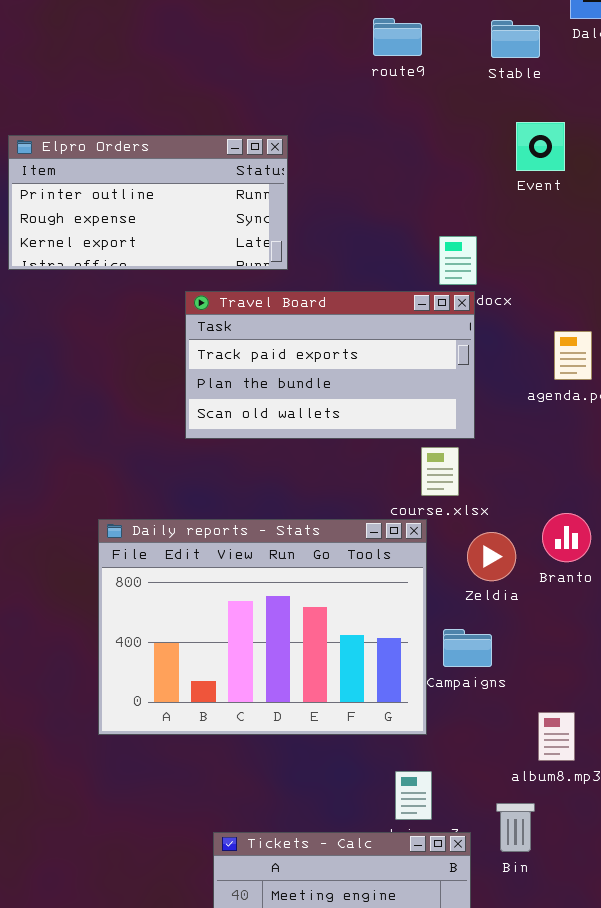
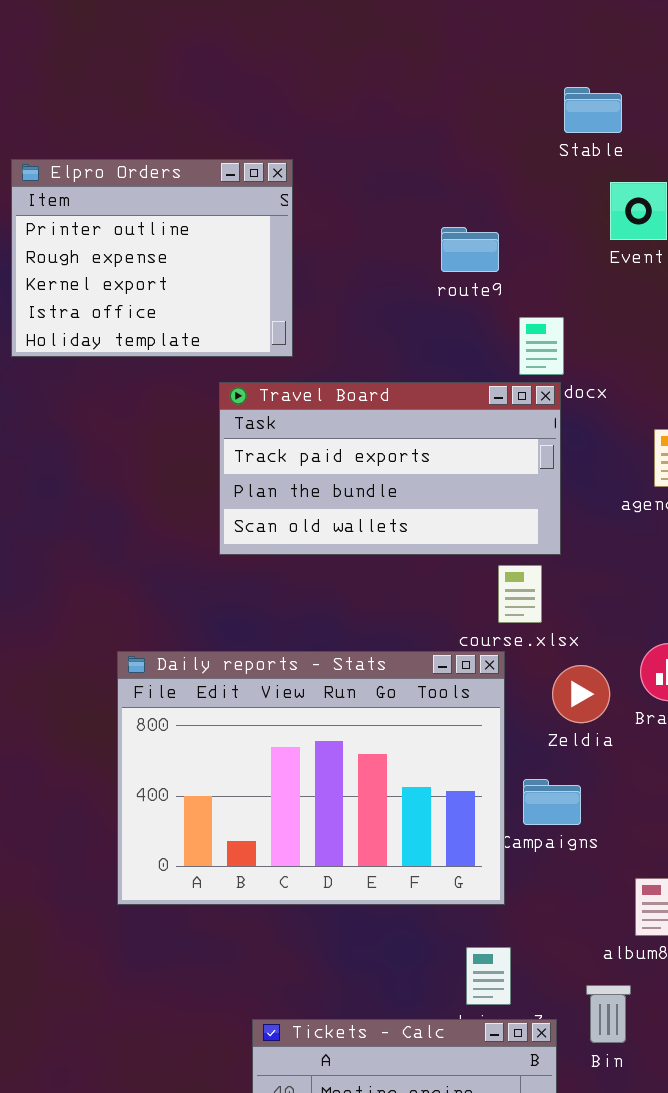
route9: [373,18,422,56] -> [441,227,499,272], moved
Stable: [491,20,540,58] -> [564,87,622,133], moved
Elpro Orders: [8,135,288,270] -> [11,159,293,357], resized

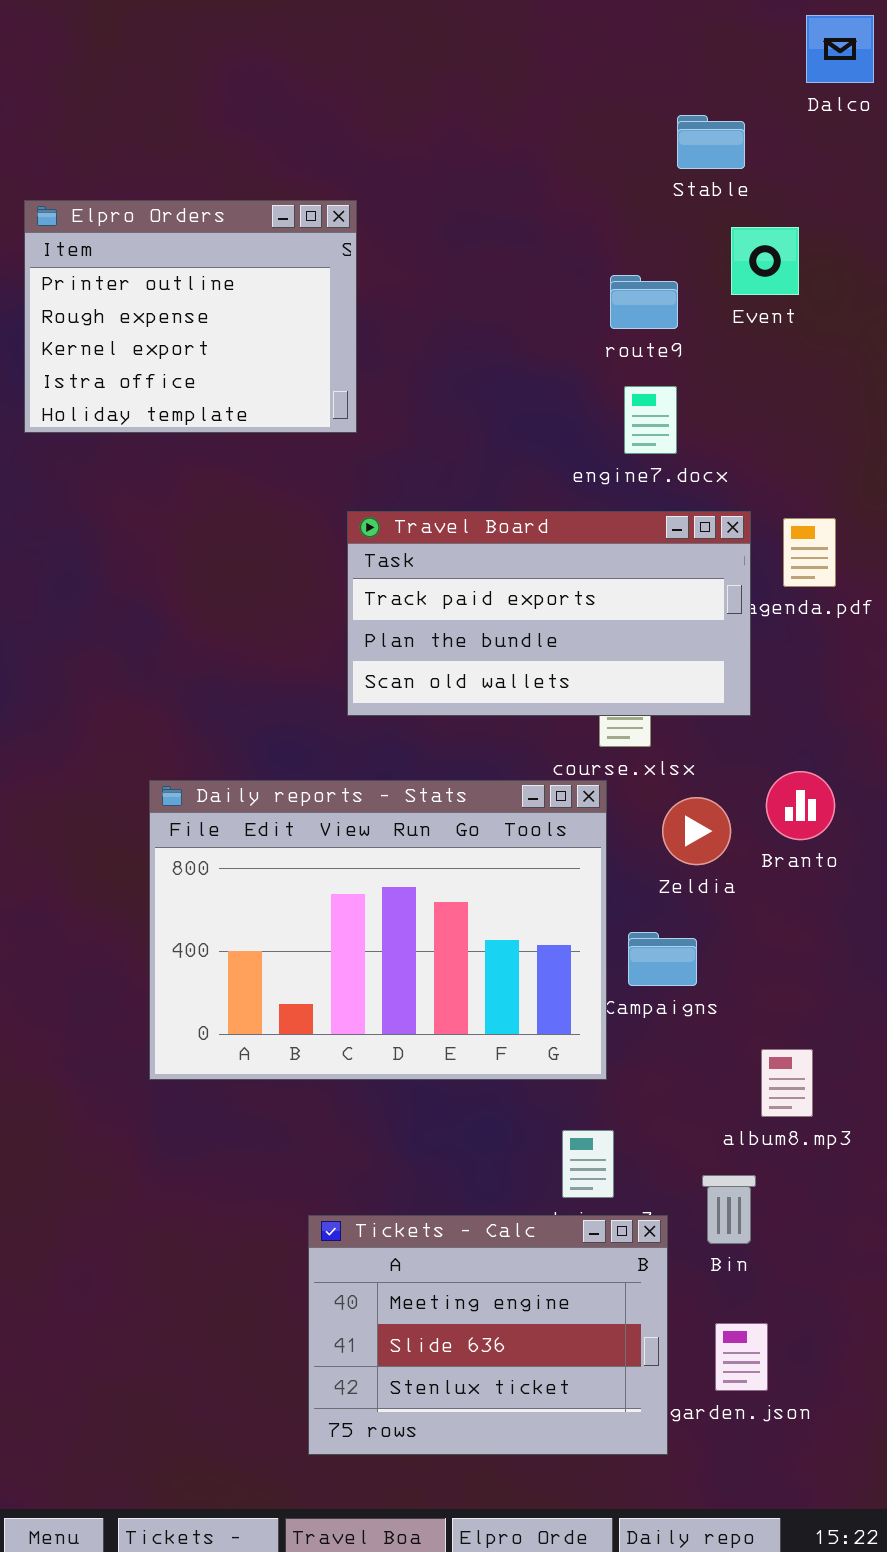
route9: [441,227,499,272] -> [610,275,678,329], moved
Travel Board: [219,382,561,555] -> [347,511,751,716], moved

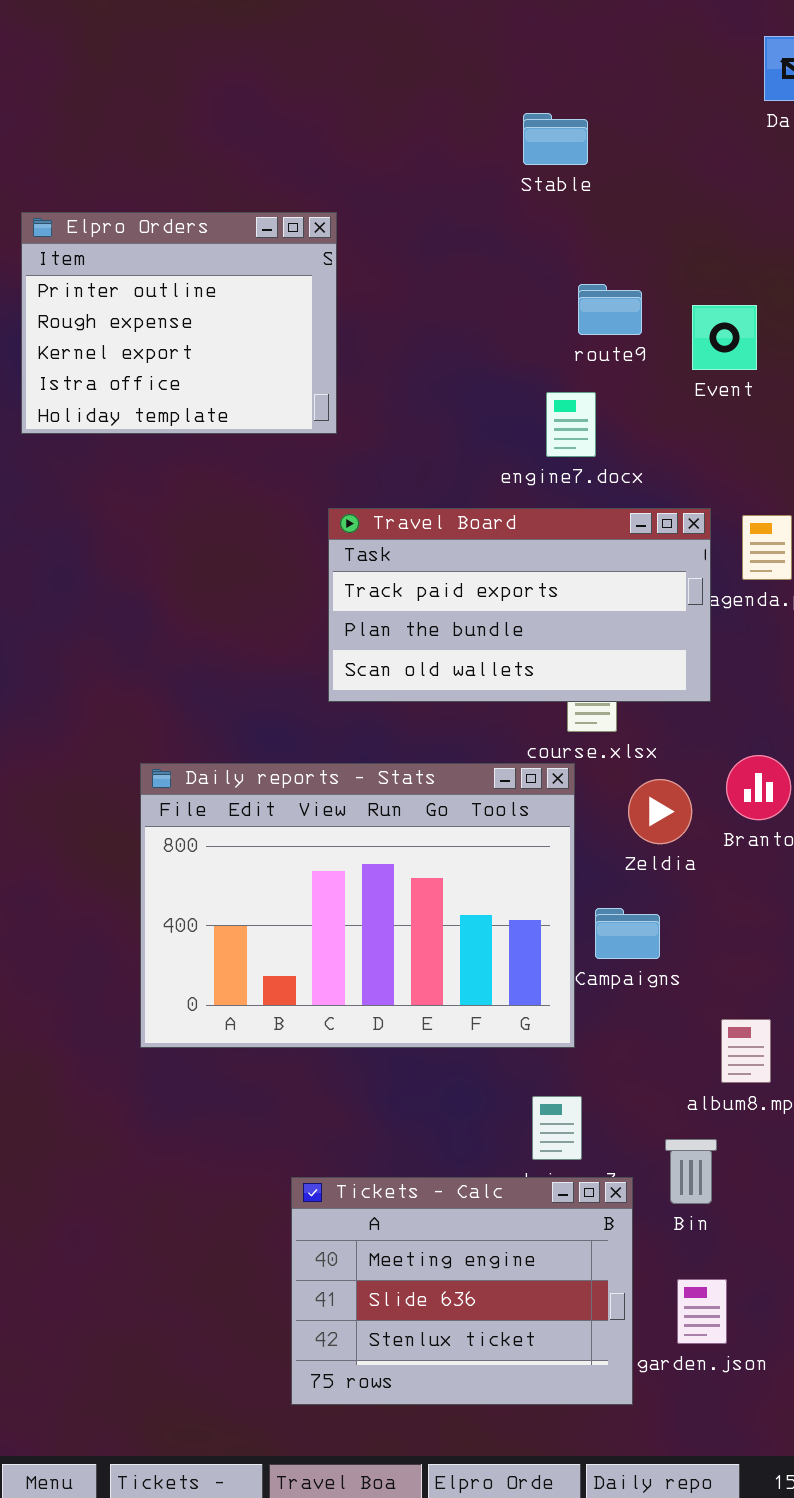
Stable: [677,115,745,169] -> [523,113,588,165], moved
Event: [731,227,799,295] -> [692,305,757,370], moved
engine7.docx: [624,386,677,454] -> [546,392,596,457], moved

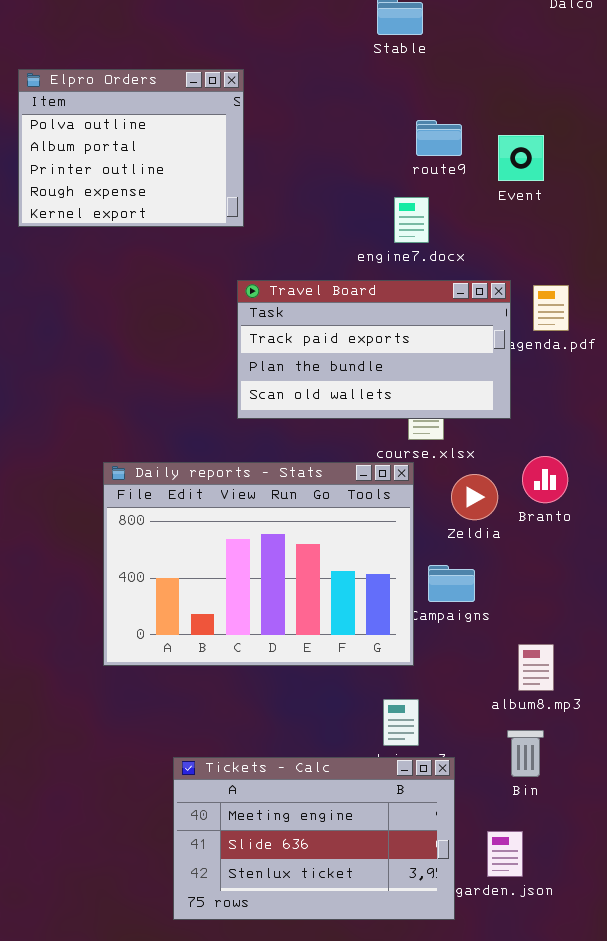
Elpro Orders: [21,212,337,434] -> [18,69,244,227], scrolled up 2 rows
Bin: [665,1139,717,1204] -> [507,730,544,777], moved
Tickets - Calc: [291,1177,633,1405] -> [173,757,455,920], resized

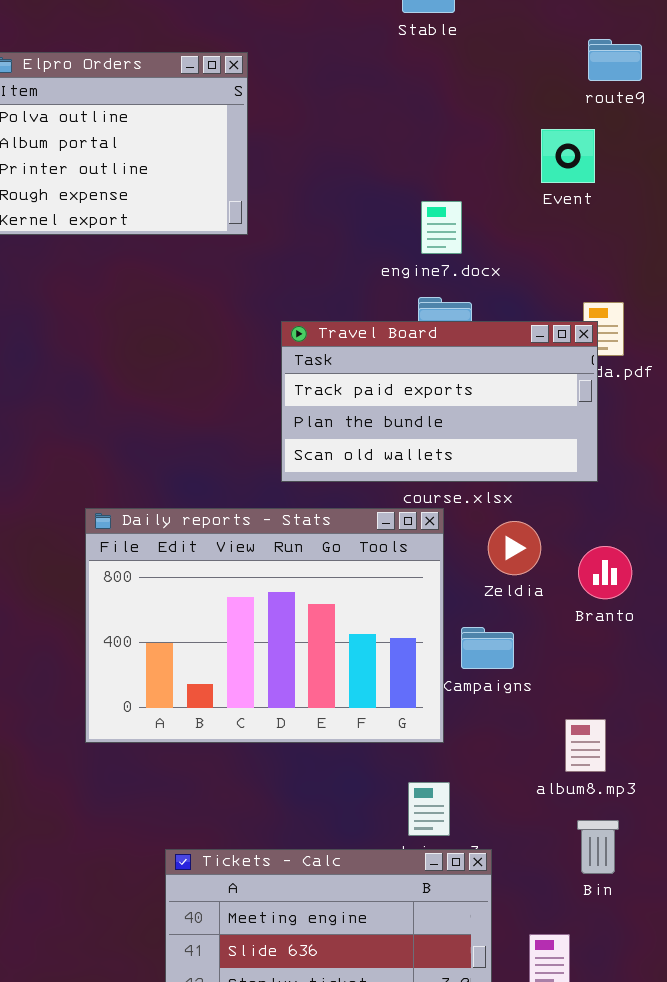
route9: [416,120,462,156] -> [588,39,642,81], moved
Travel Board: [237,280,511,419] -> [281,321,598,482], moved
Branto: [522,456,568,503] -> [578,546,632,599], moved
Bin: [507,730,544,777] -> [577,820,619,874], moved

